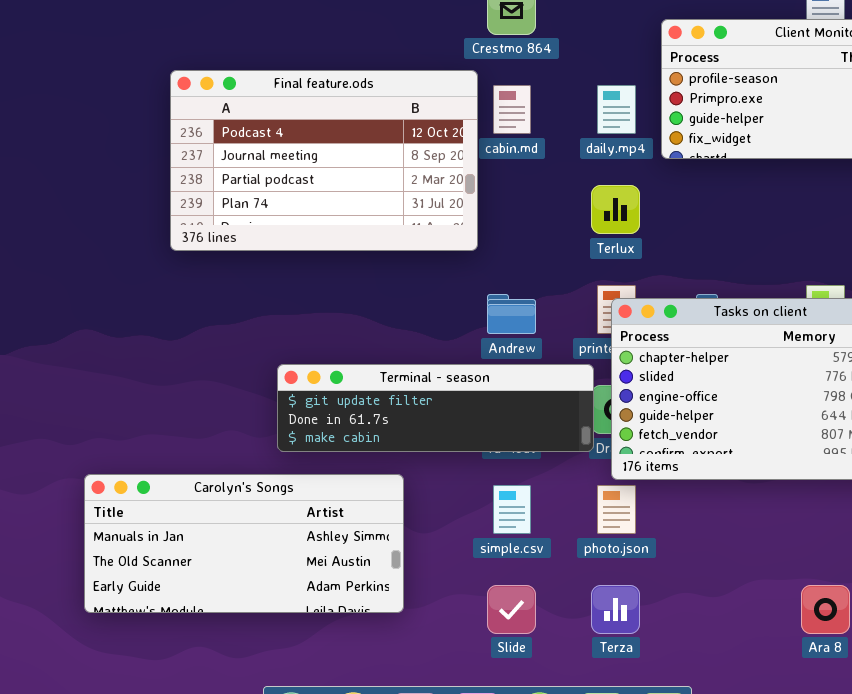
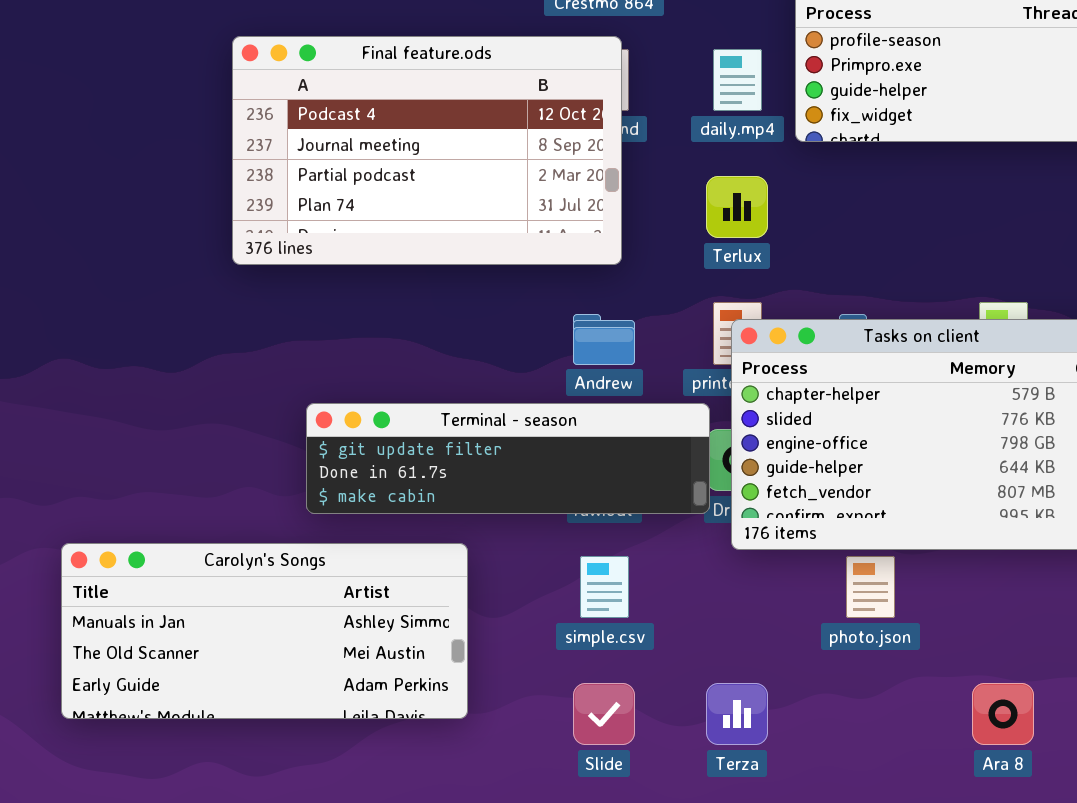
Final feature.ods: [170,70,478,251] -> [232,36,622,265], moved
photo.json: [597,485,636,534] -> [846,556,895,618], moved

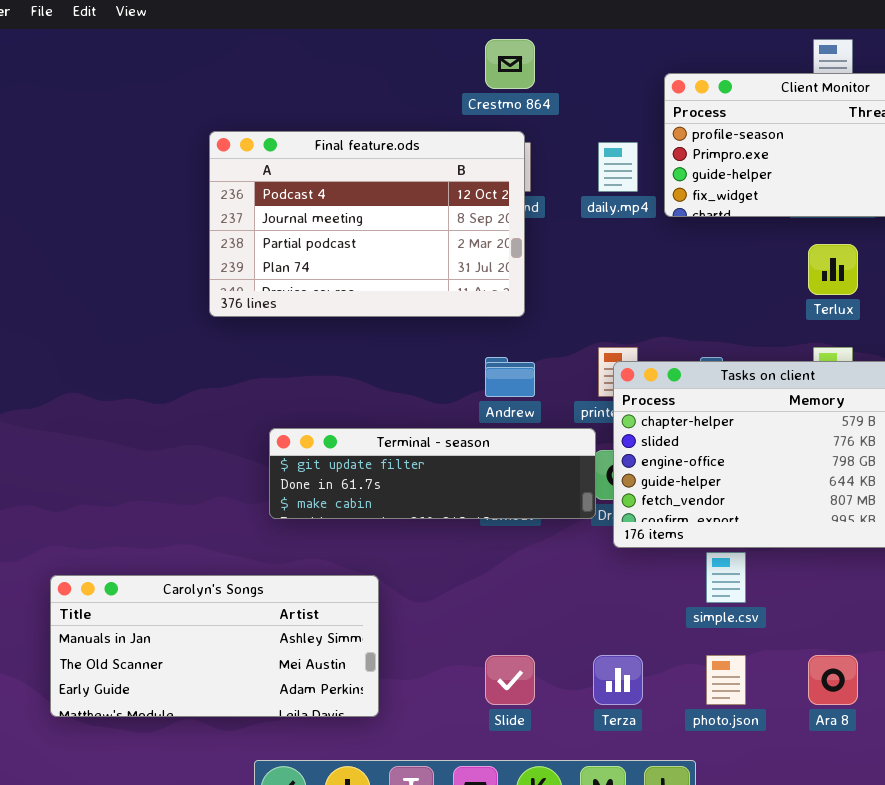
Terlux: [706,176,768,238] -> [808,244,858,295], moved
Carolyn's Songs: [61,543,468,719] -> [50,575,379,717], moved
simple.csv: [580,556,629,618] -> [706,552,746,603], moved
photo.json: [846,556,895,618] -> [706,655,746,705], moved

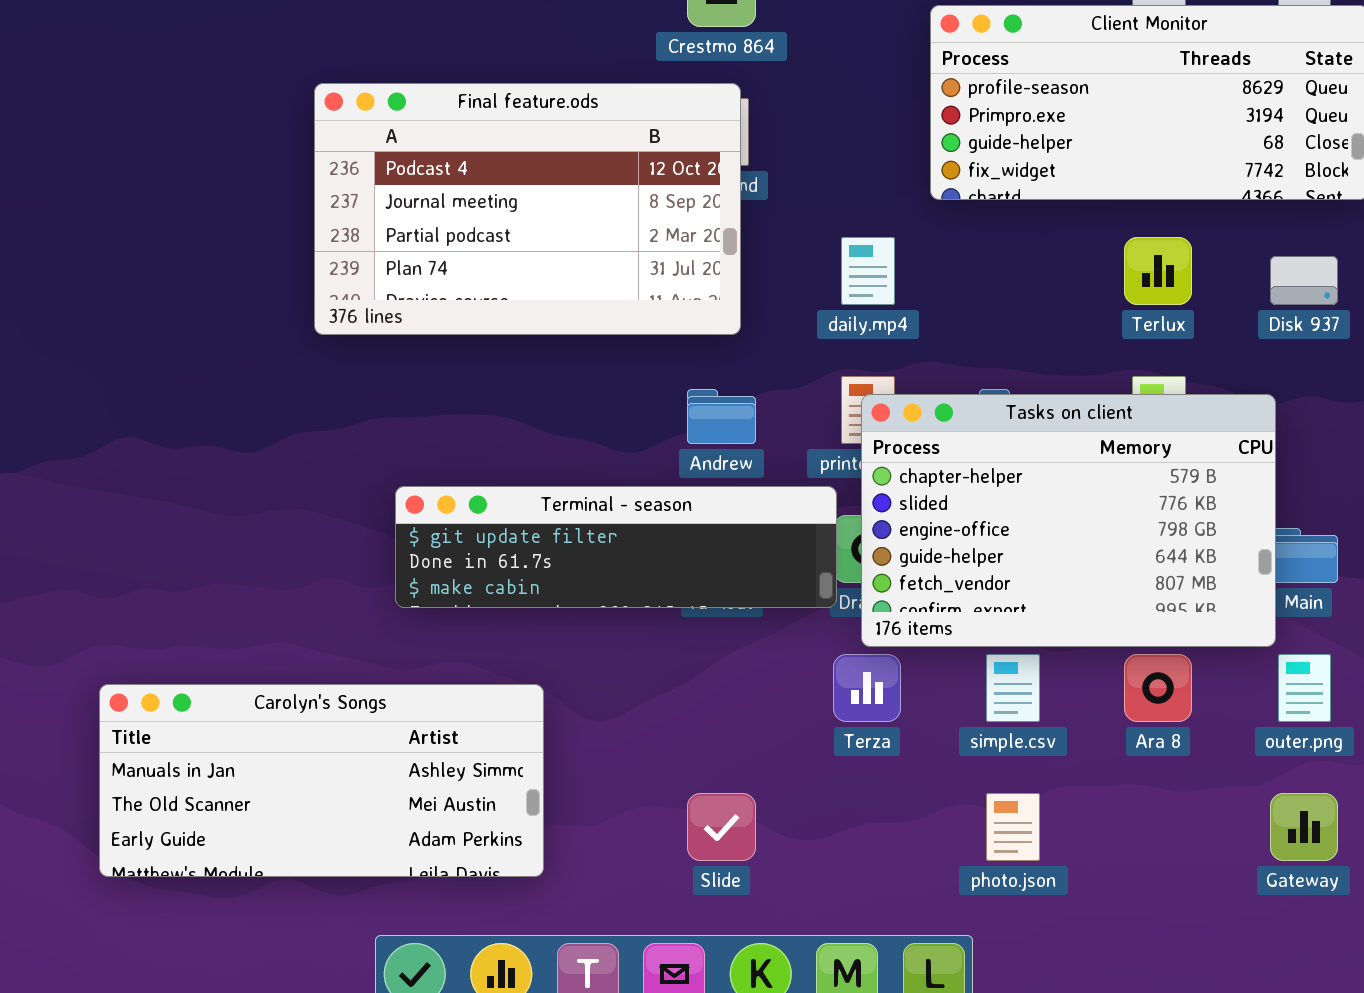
daily.mp4: [598,142,638,192] -> [841,237,895,305], moved
Terza: [593,655,643,705] -> [833,654,901,722], moved
Ara 8: [808,655,858,705] -> [1124,654,1192,722], moved

